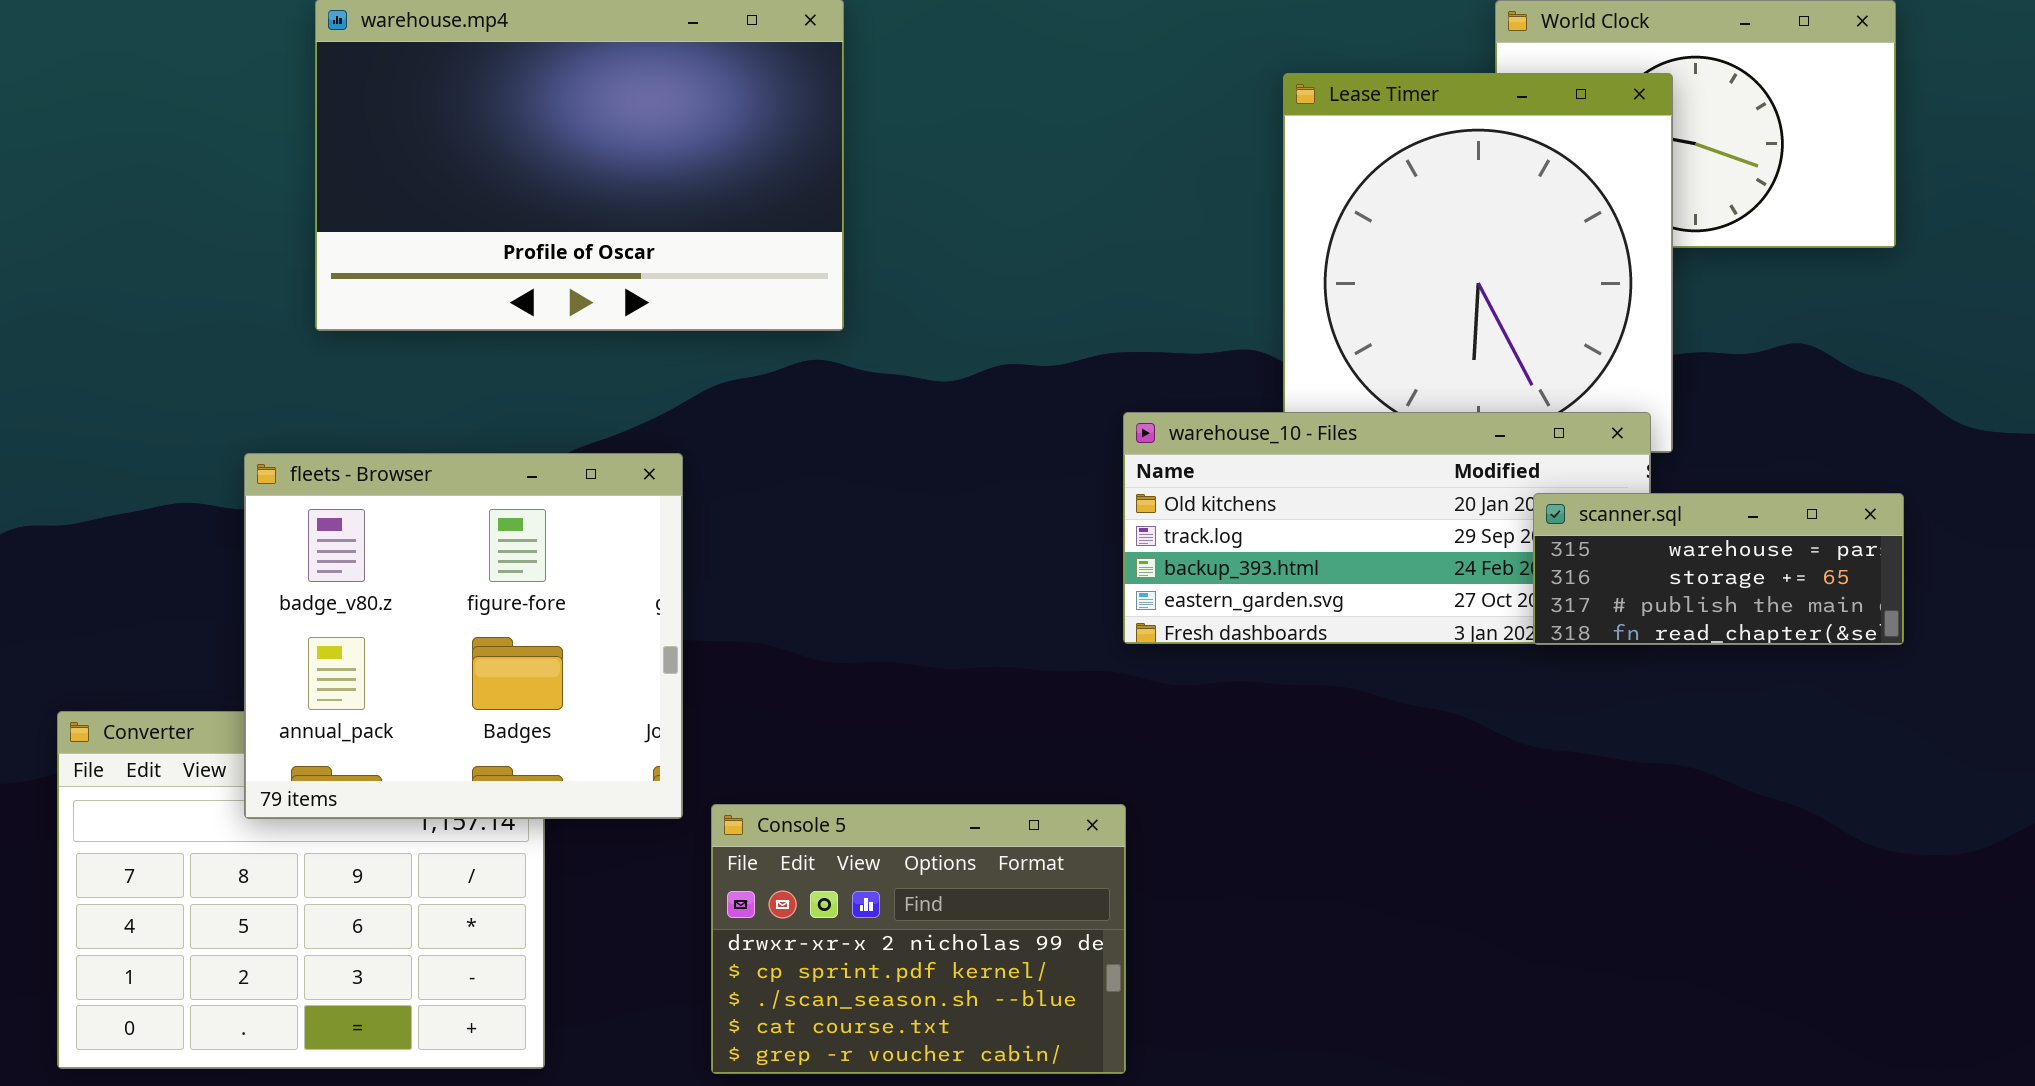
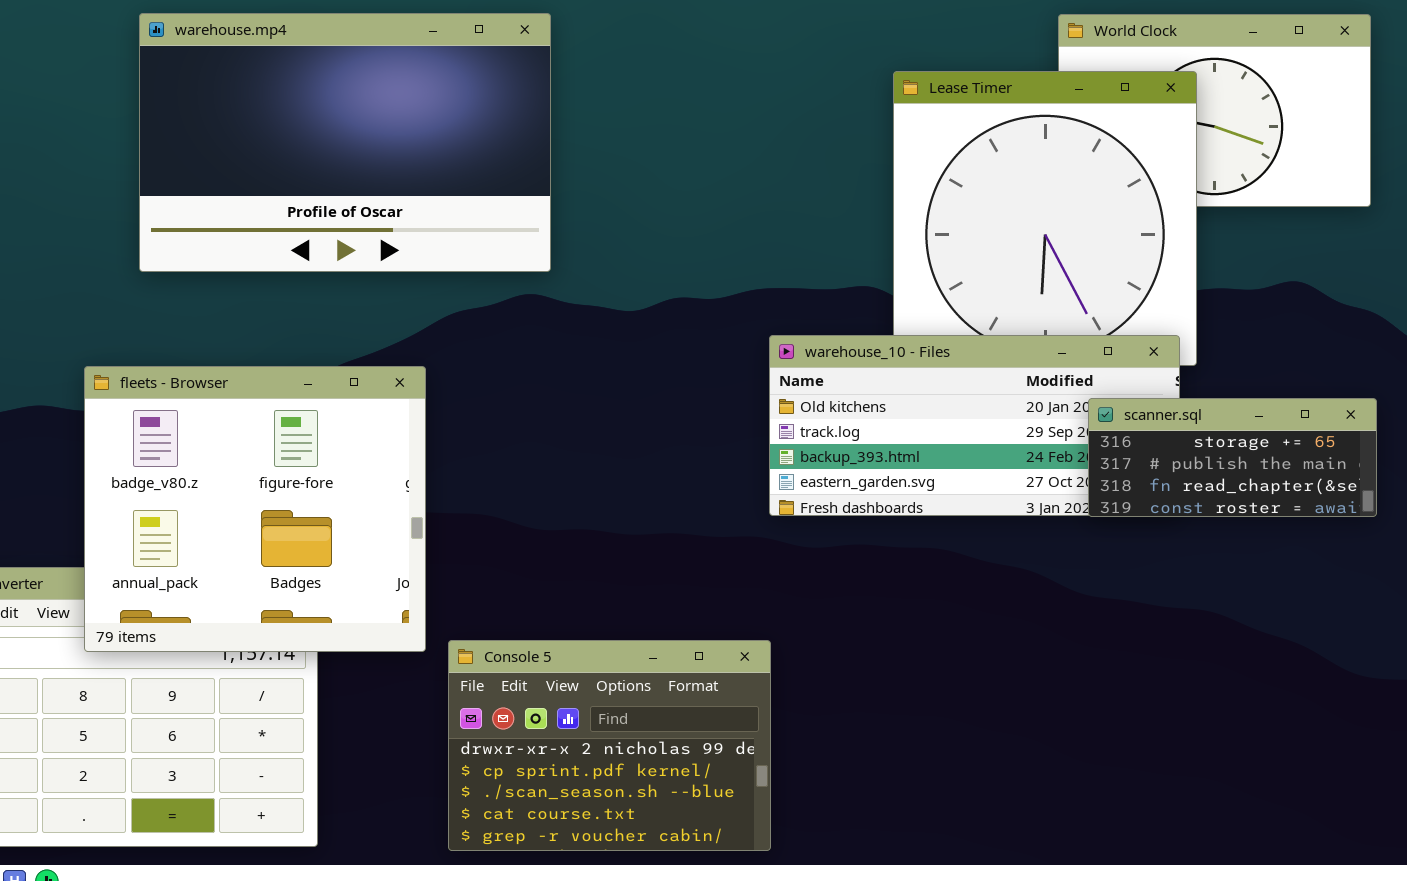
scanner.sql: [1533,493,1904,645] -> [1088,398,1377,517], scrolled down 1 row

